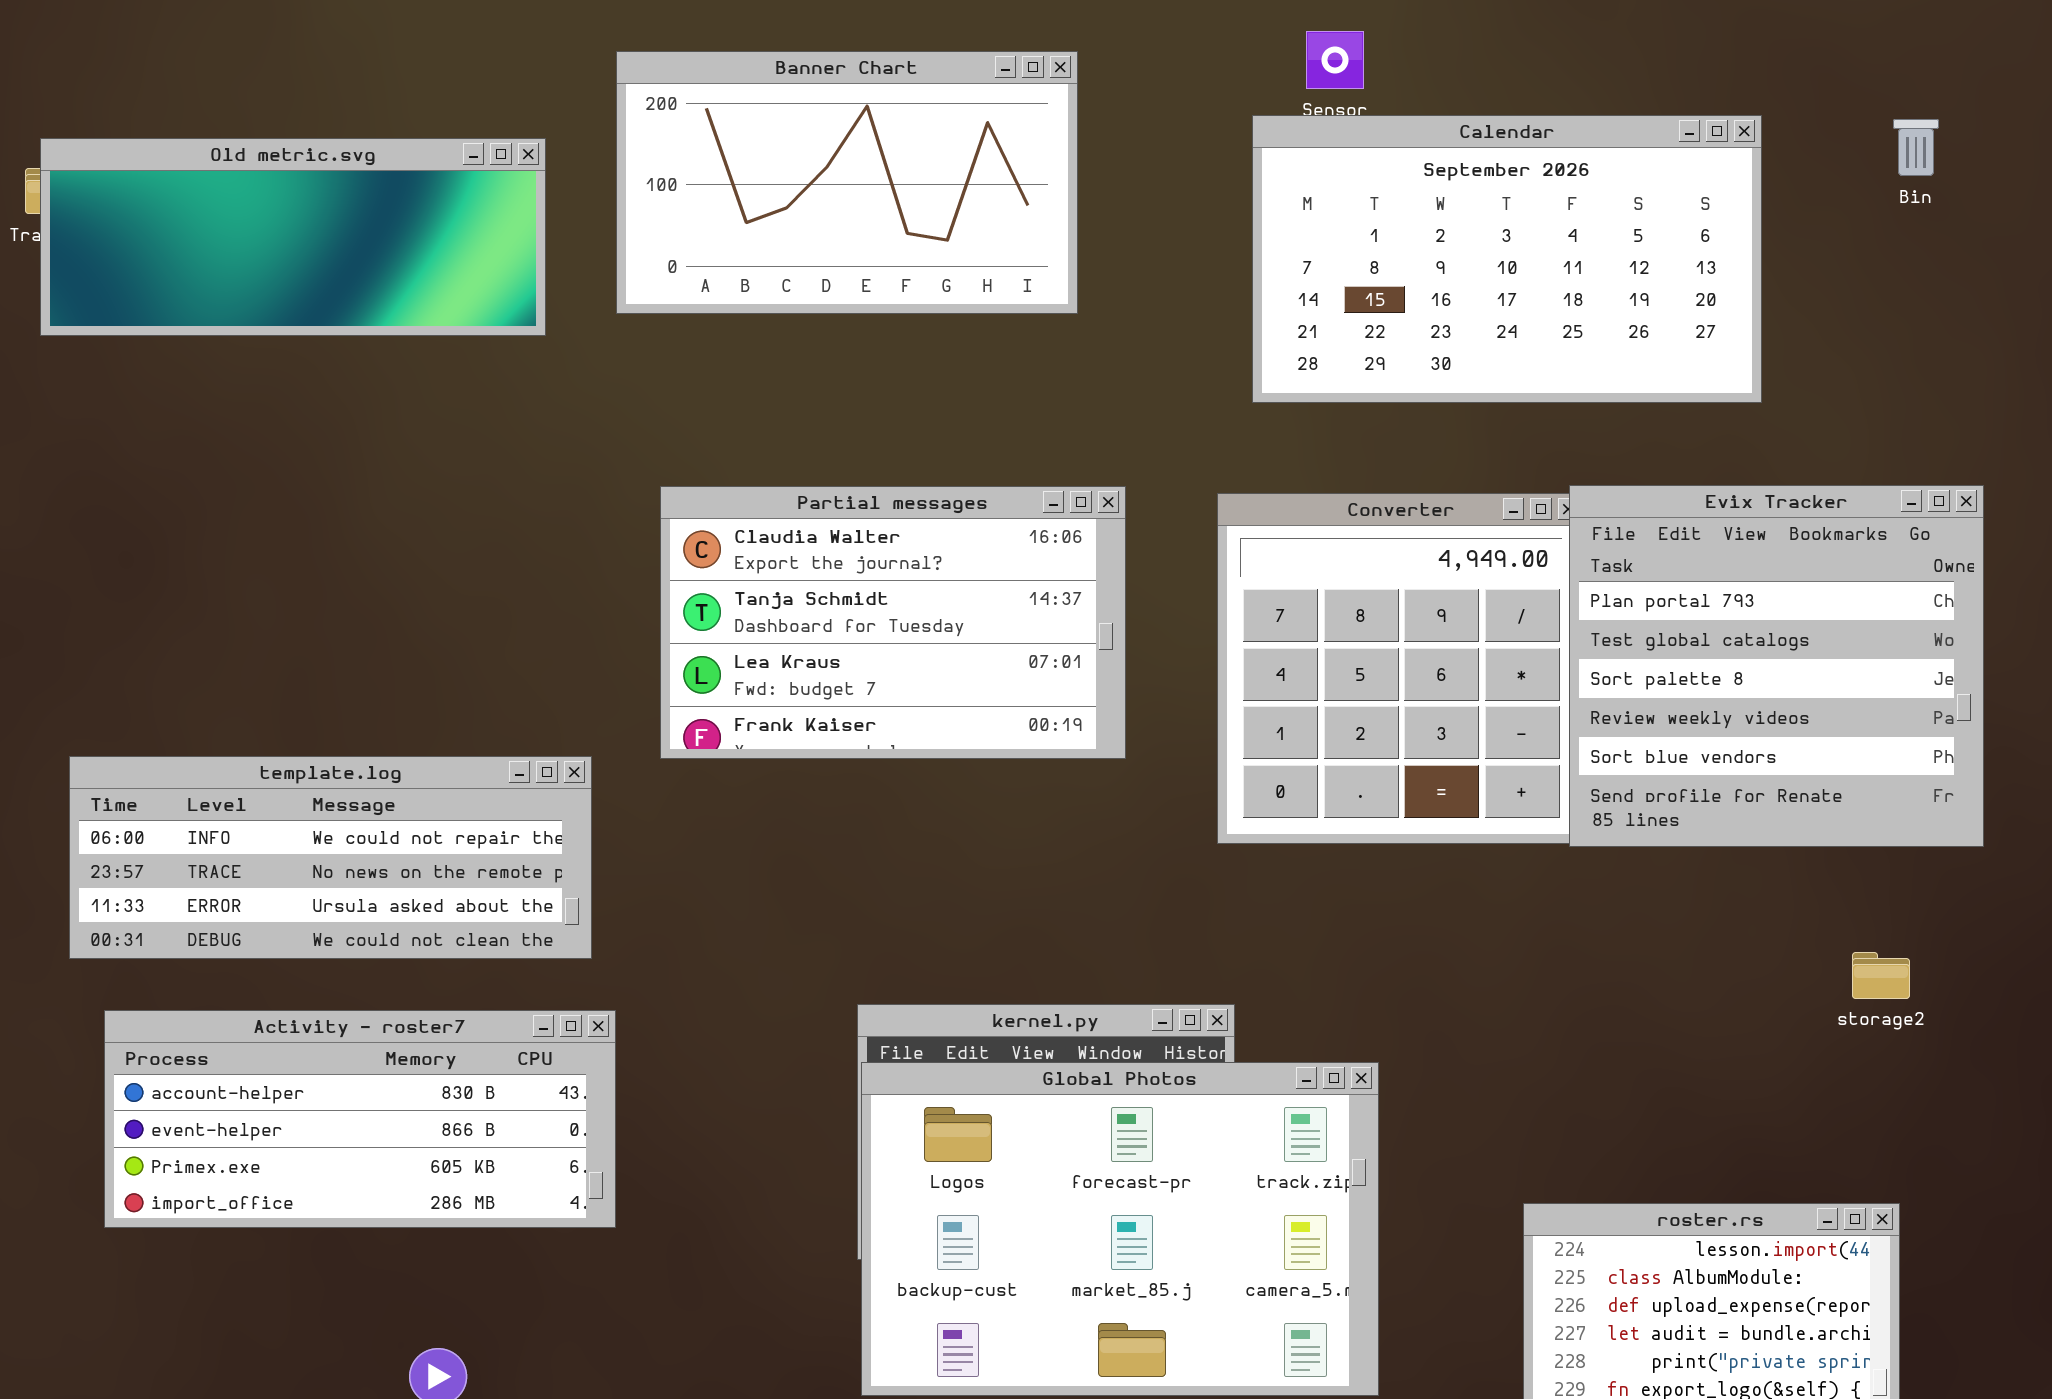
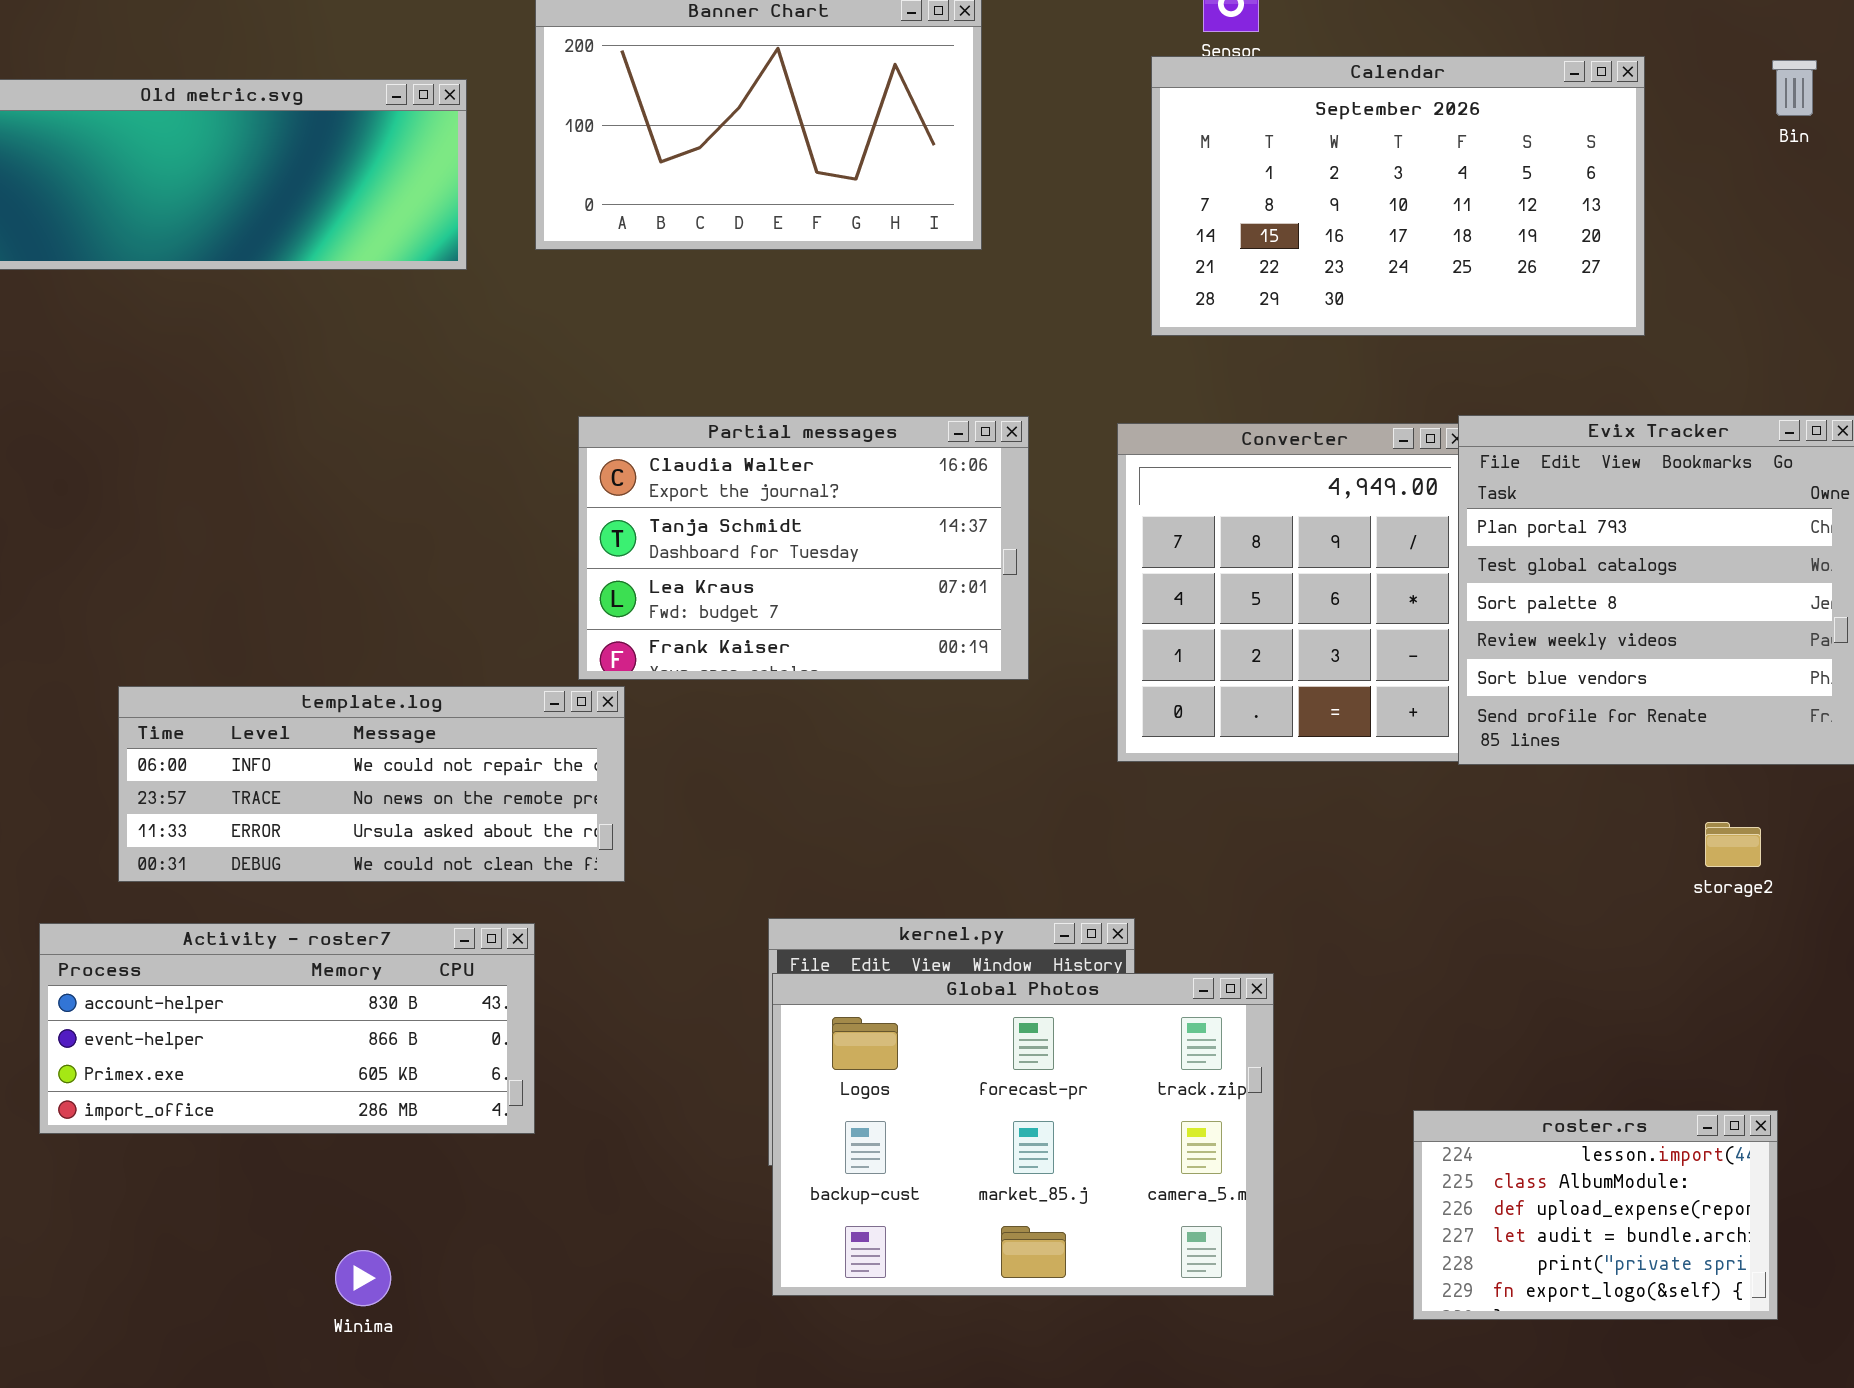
template.log: [69,756,592,959] -> [118,686,625,882], moved
storage2: [1852,952,1910,999] -> [1705,822,1761,867], moved

